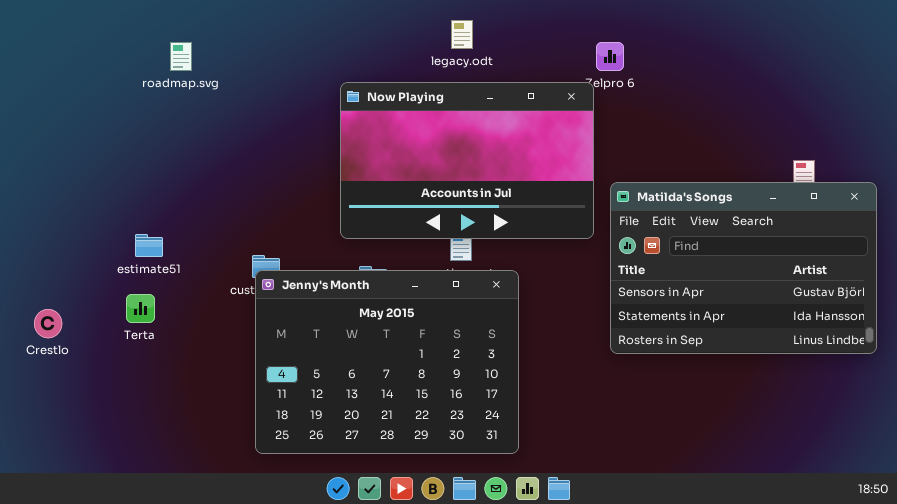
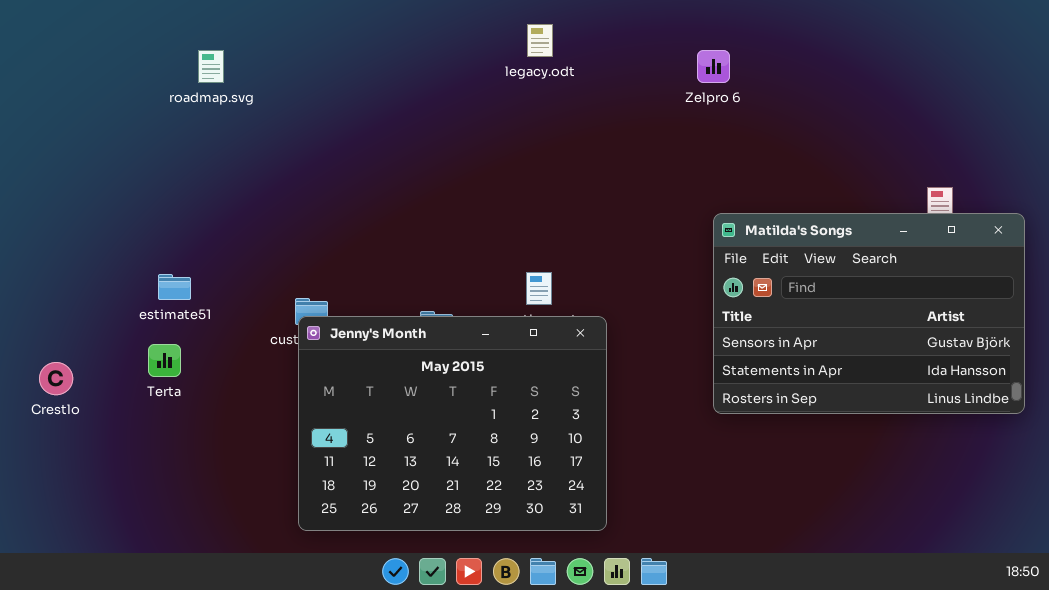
Now Playing: [340,82,594,239] -> none, closed

